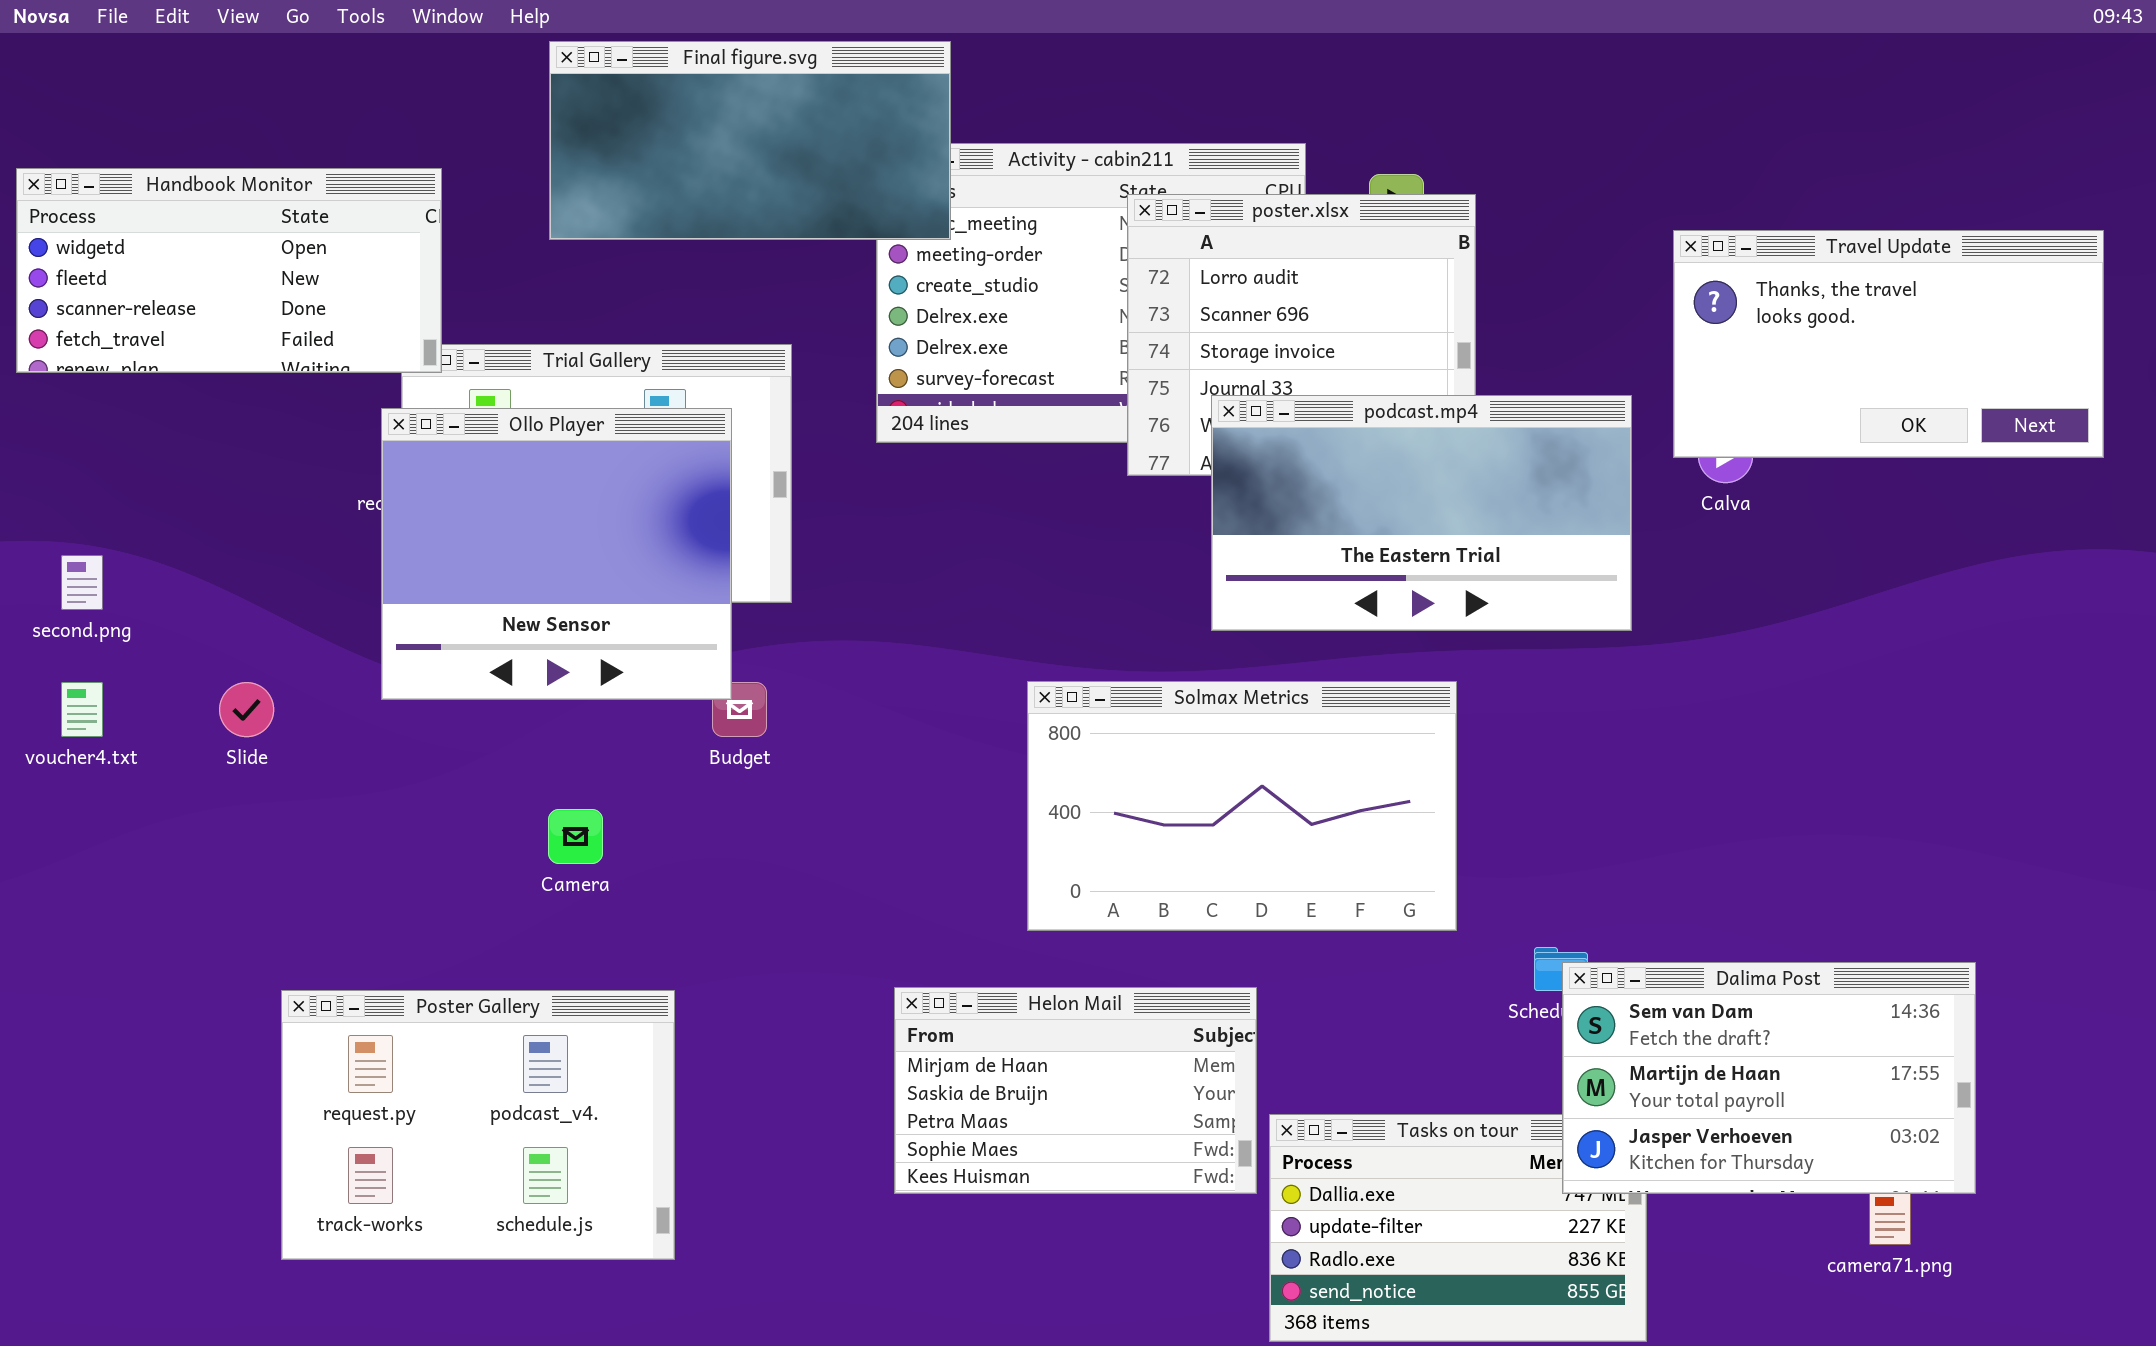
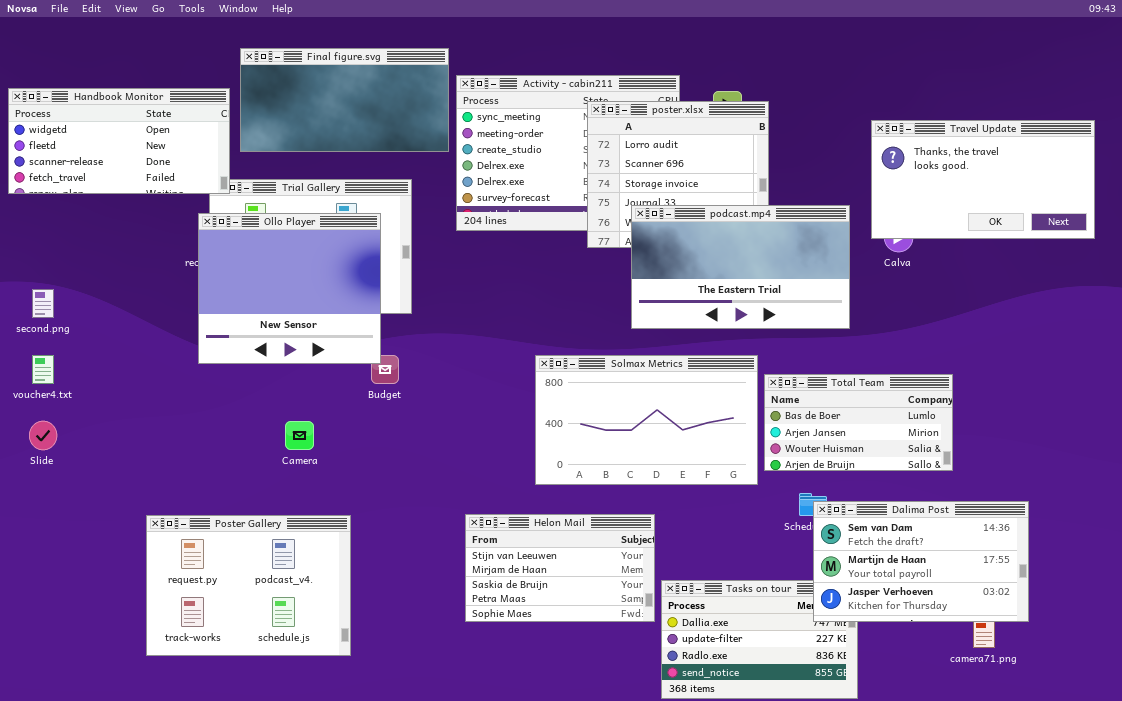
Final figure.svg: [549,41,951,240] -> [240,48,449,152], moved
Slide: [219,682,274,737] -> [29,421,57,450], moved
Total Team: none -> [764,374,953,471], opened
Helon Mail: [894,987,1257,1194] -> [465,514,655,622], scrolled up 1 row

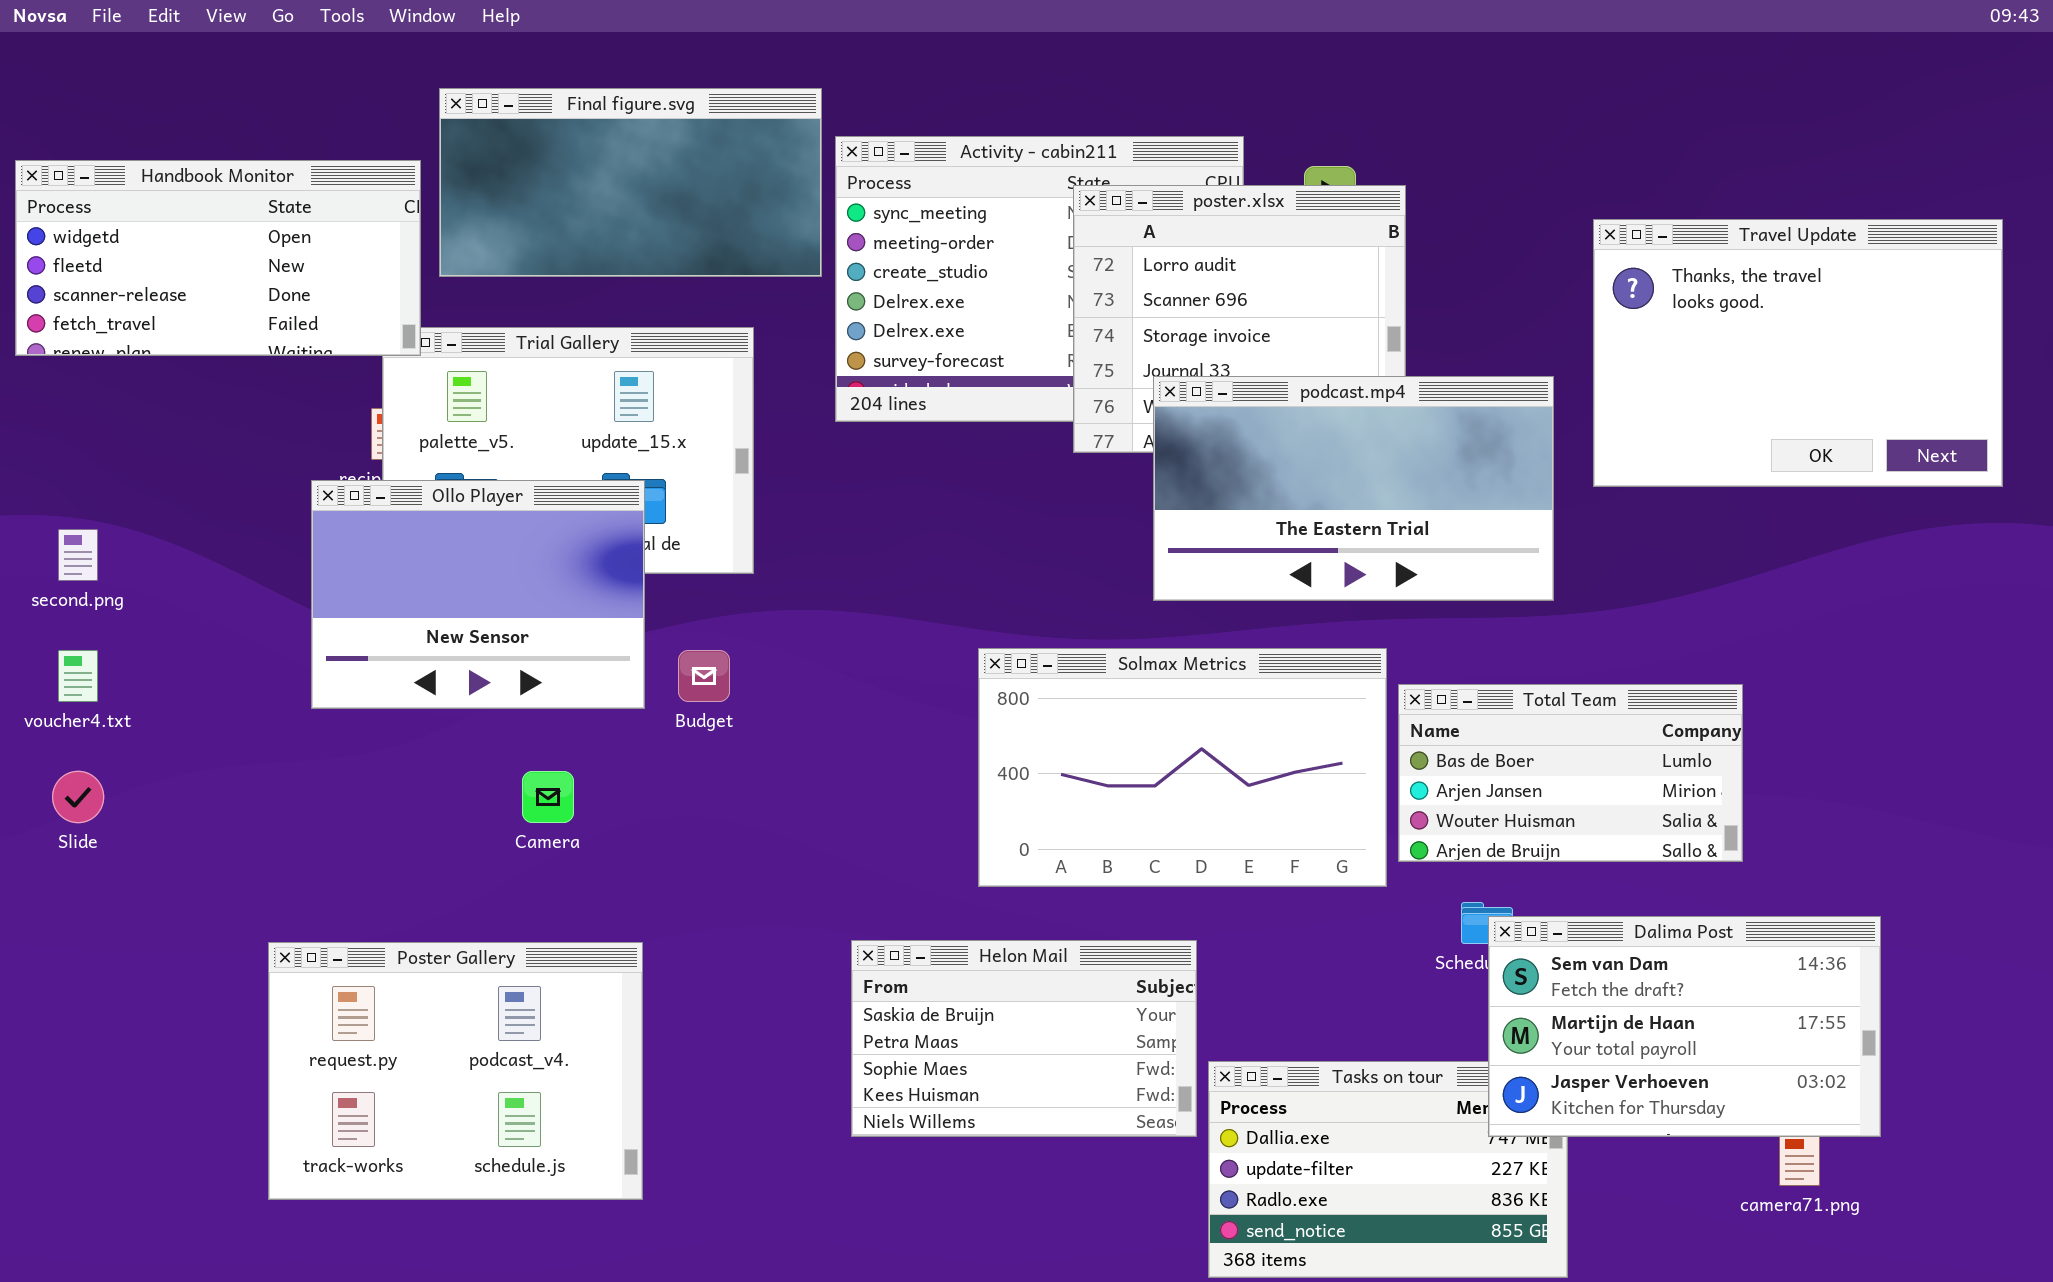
Travel Update: [871,120,1095,239] -> [1593,219,2003,487], resized
Ollo Player: [198,213,381,364] -> [311,480,645,709], moved, resized
Helon Mail: [465,514,655,622] -> [851,940,1197,1137], scrolled down 2 rows

